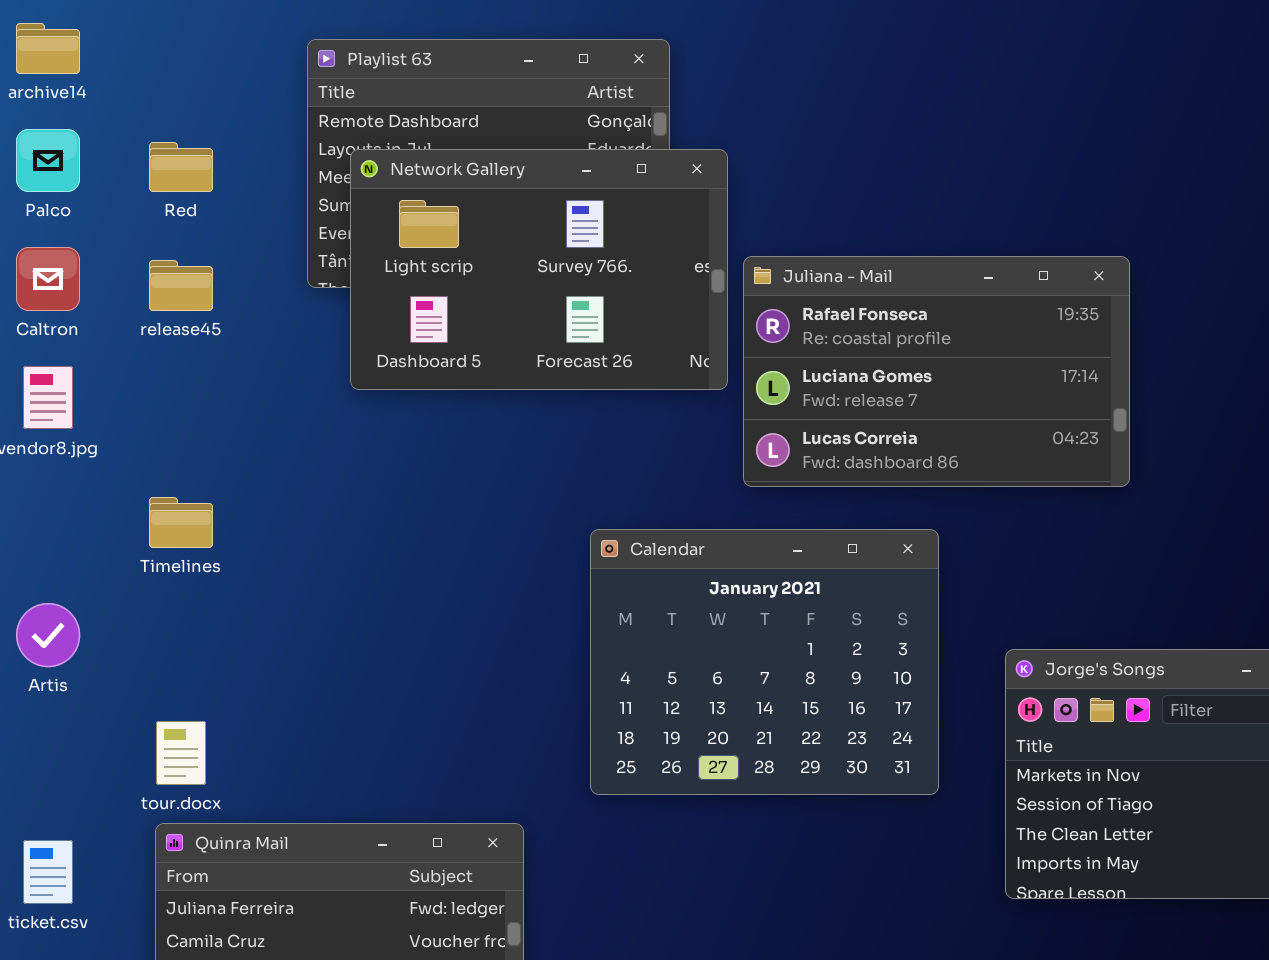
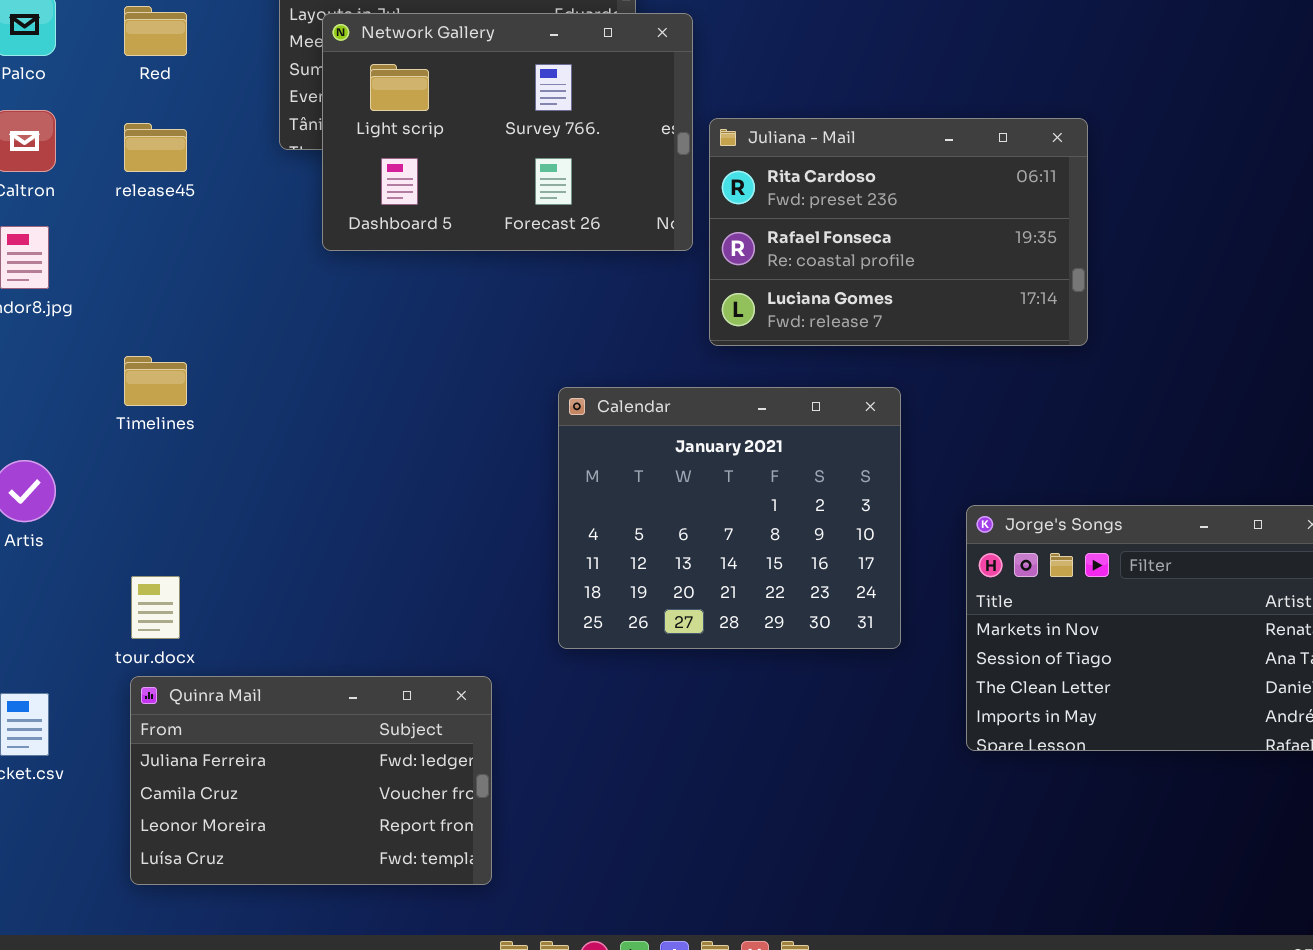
Juliana - Mail: [743,256,1130,487] -> [709,118,1088,346], scrolled up 1 row

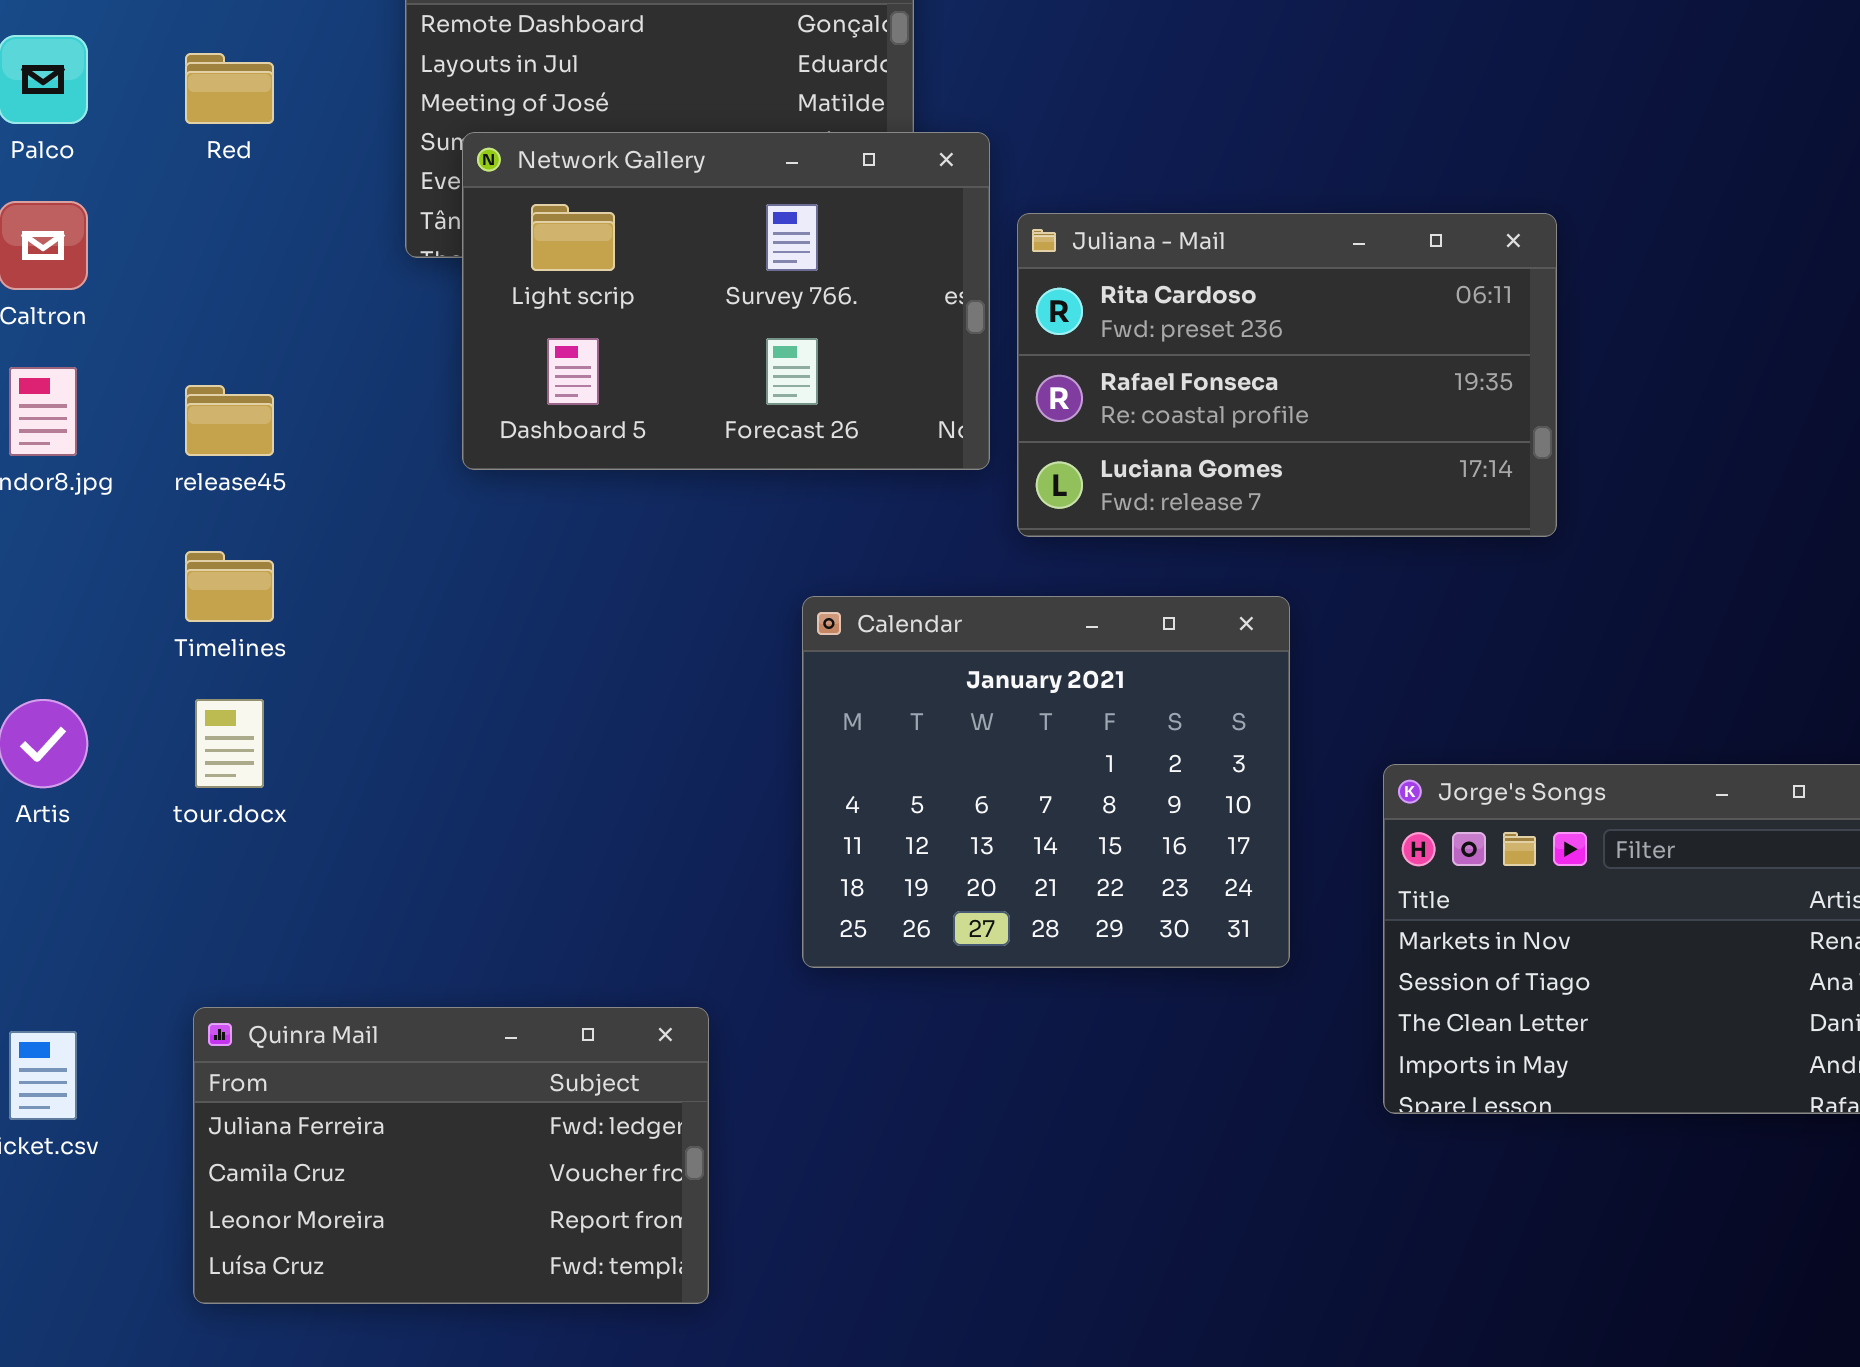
Network Gallery: [322,13,693,251] -> [462,132,990,470], moved
release45: [124,123,187,172] -> [185,385,274,456], moved
tour.docx: [131,576,180,639] -> [195,699,264,788], moved

